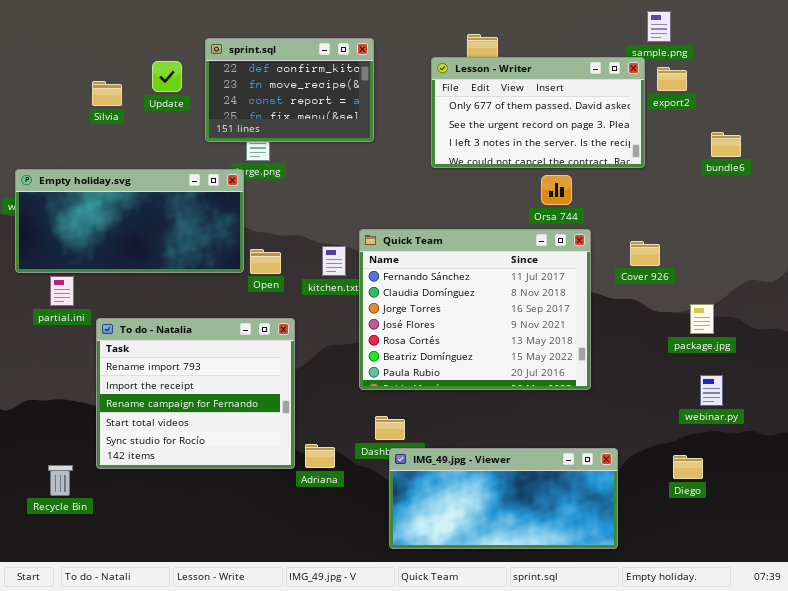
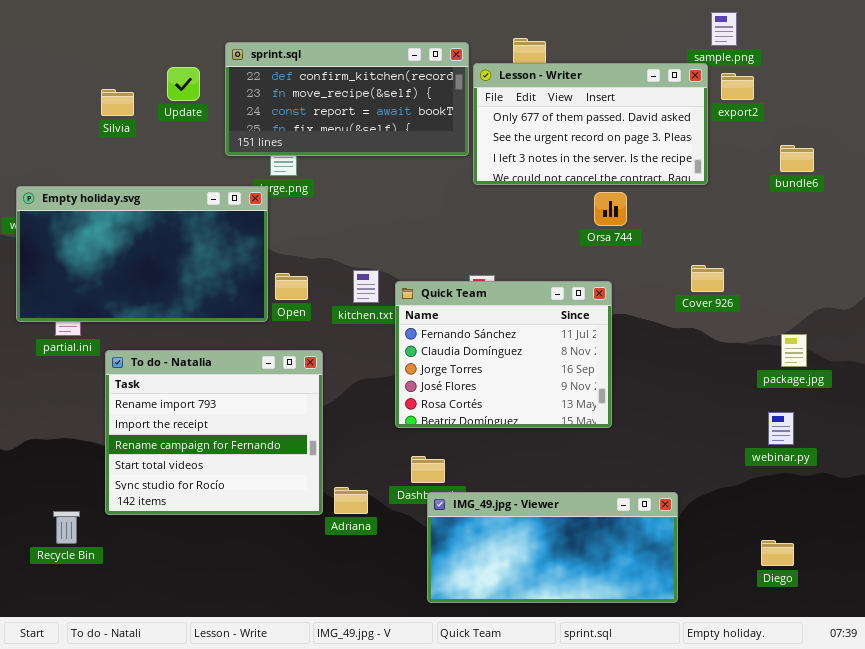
sprint.sql: [205,38,374,142] -> [225,42,469,156], resized
Empty holiday.svg: [15,169,244,273] -> [16,186,268,322], resized
Quick Team: [359,229,591,390] -> [395,281,612,428], resized
package.jpg: [690,304,714,334] -> [781,334,807,367], moved
Diego: [673,455,703,479] -> [761,540,794,566], moved

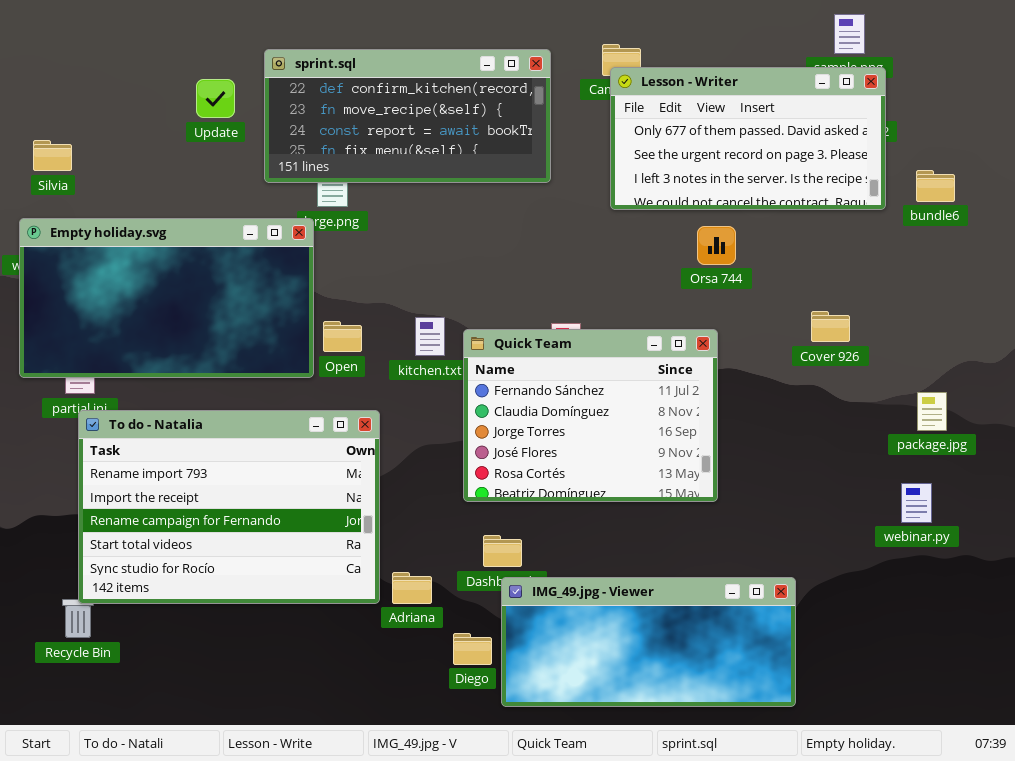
Lesson - Writer: [473,63,708,185] -> [610,67,886,210], moved
Silvia: [101,89,134,116] -> [33,140,72,171], moved
To do - Natalia: [105,350,323,515] -> [78,410,380,604], resized
Diego: [761,540,794,566] -> [453,633,492,665], moved

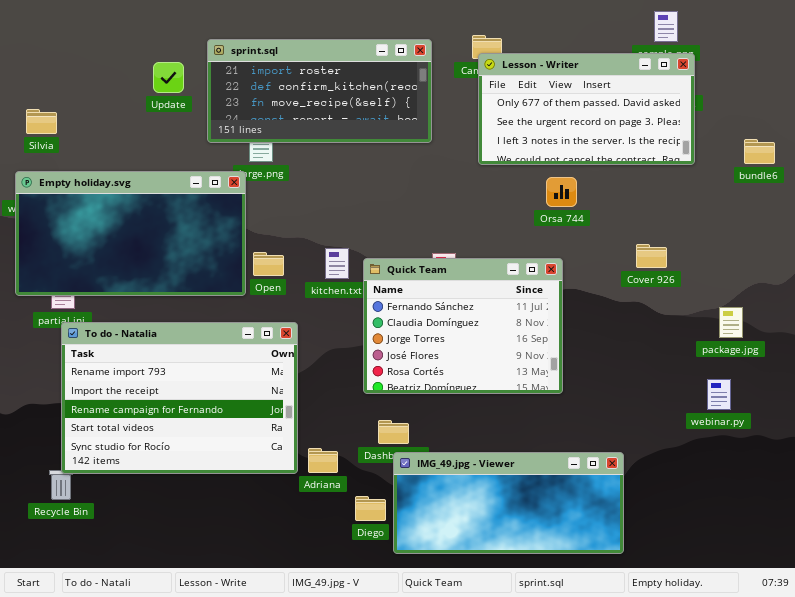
sprint.sql: [264,49,551,183] -> [207,39,432,143], scrolled up 1 row
bundle6: [916,170,955,202] -> [744,139,775,164], moved

